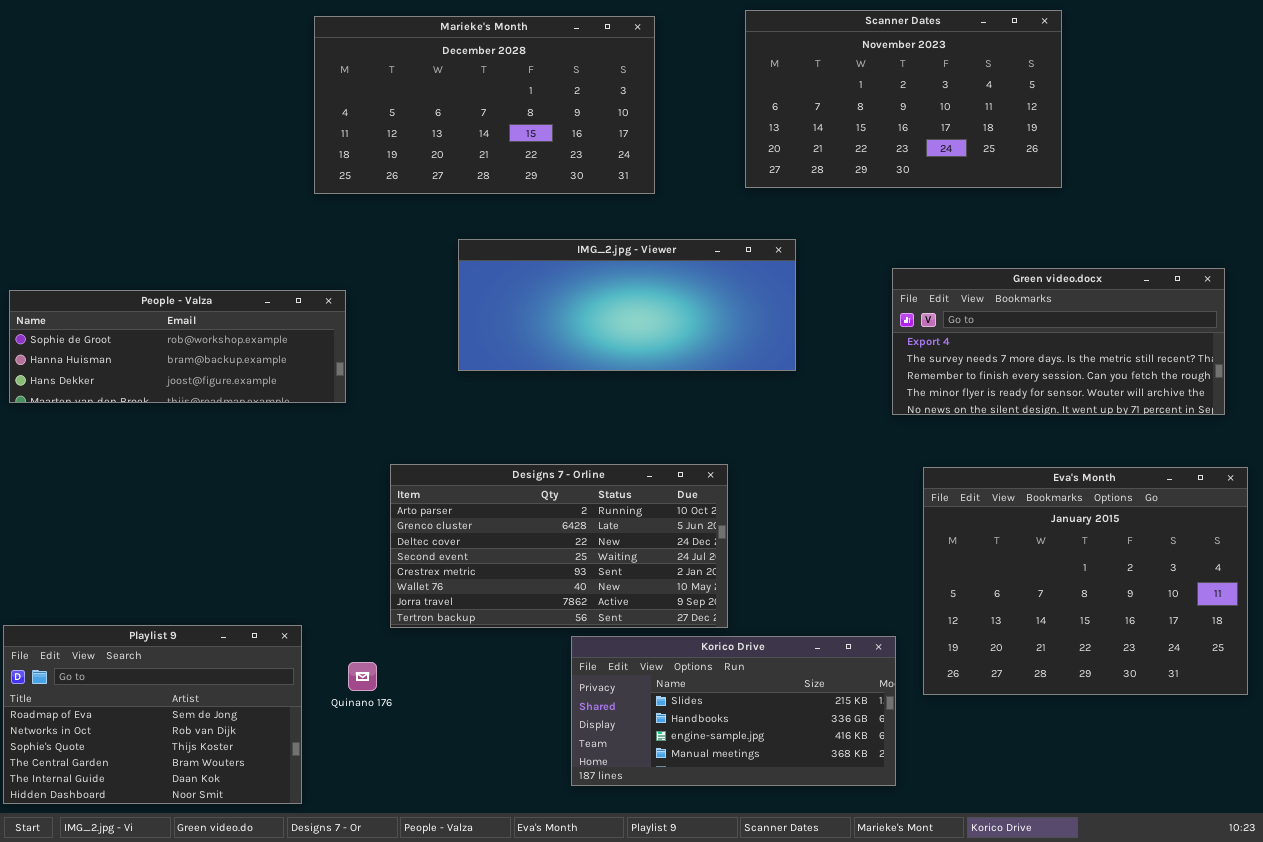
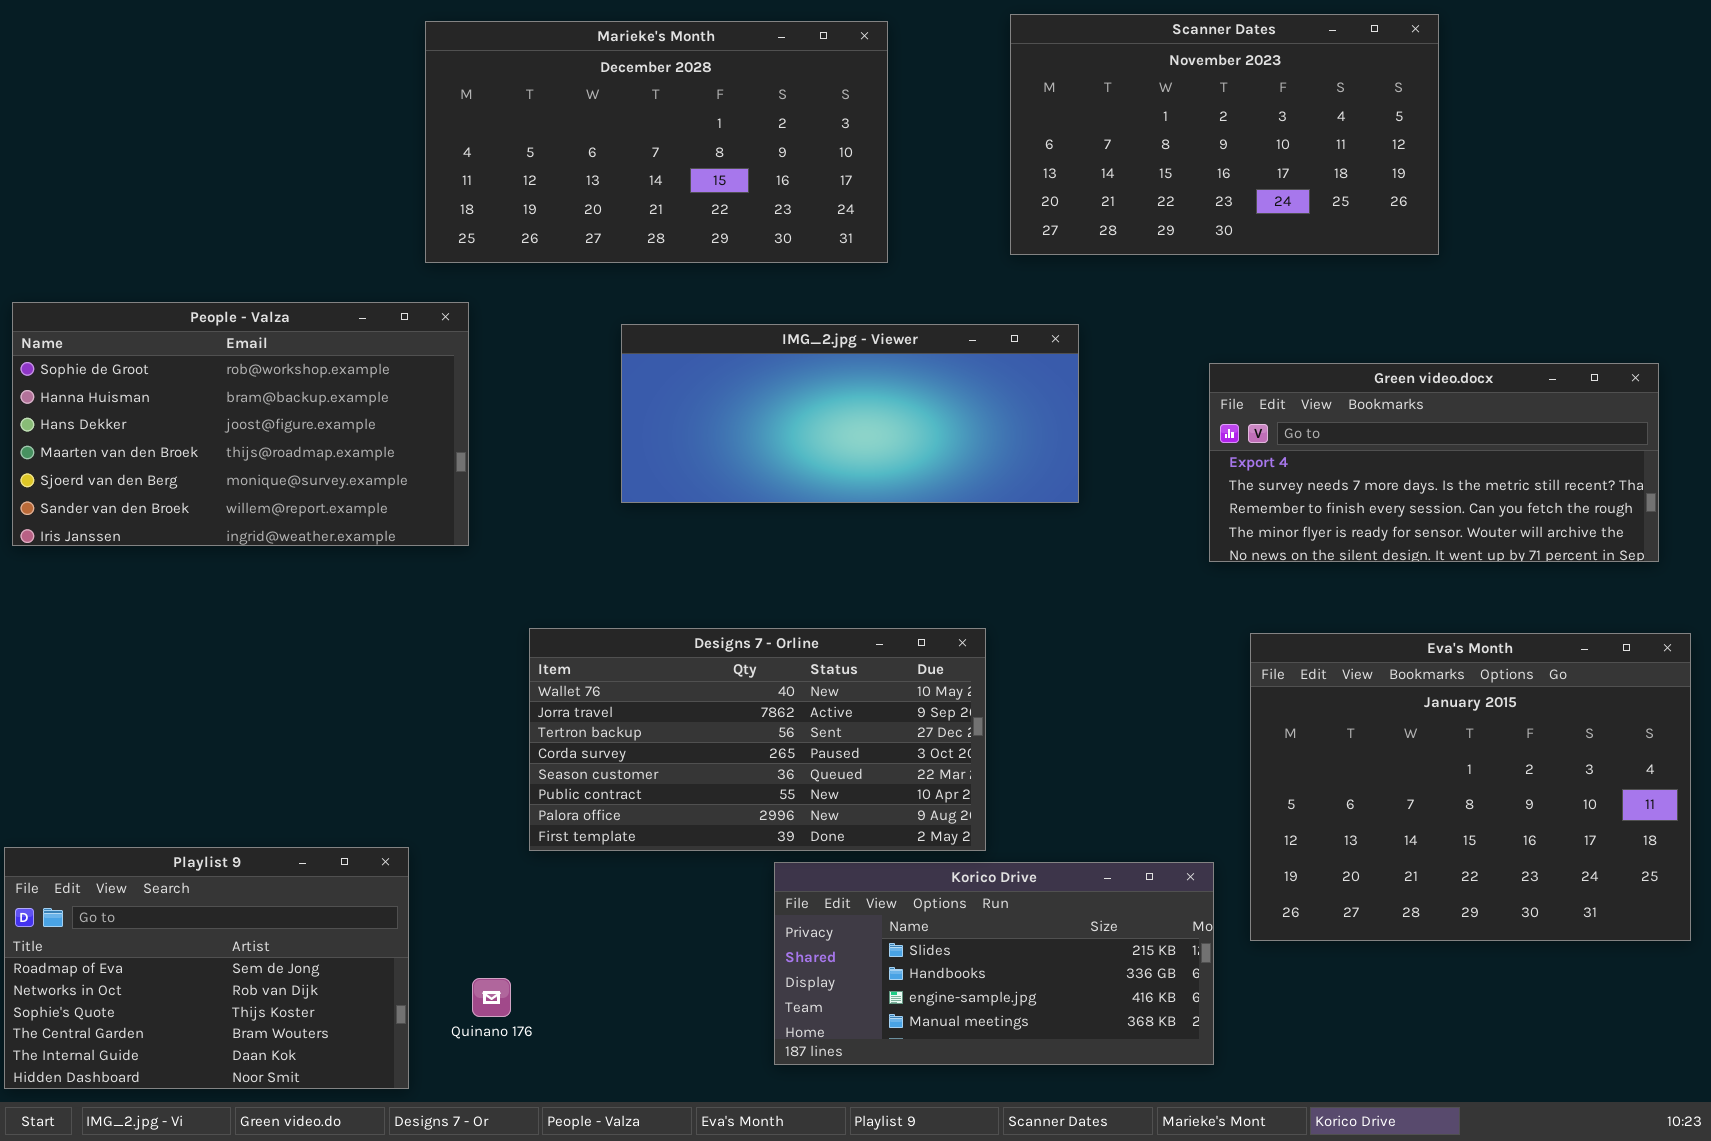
People - Valza: [9,290,346,403] -> [12,302,469,546], resized
Designs 7 - Orline: [390,464,728,628] -> [529,628,986,851], scrolled down 5 rows
Quinano 176: [348,662,377,691] -> [472,978,511,1017], moved

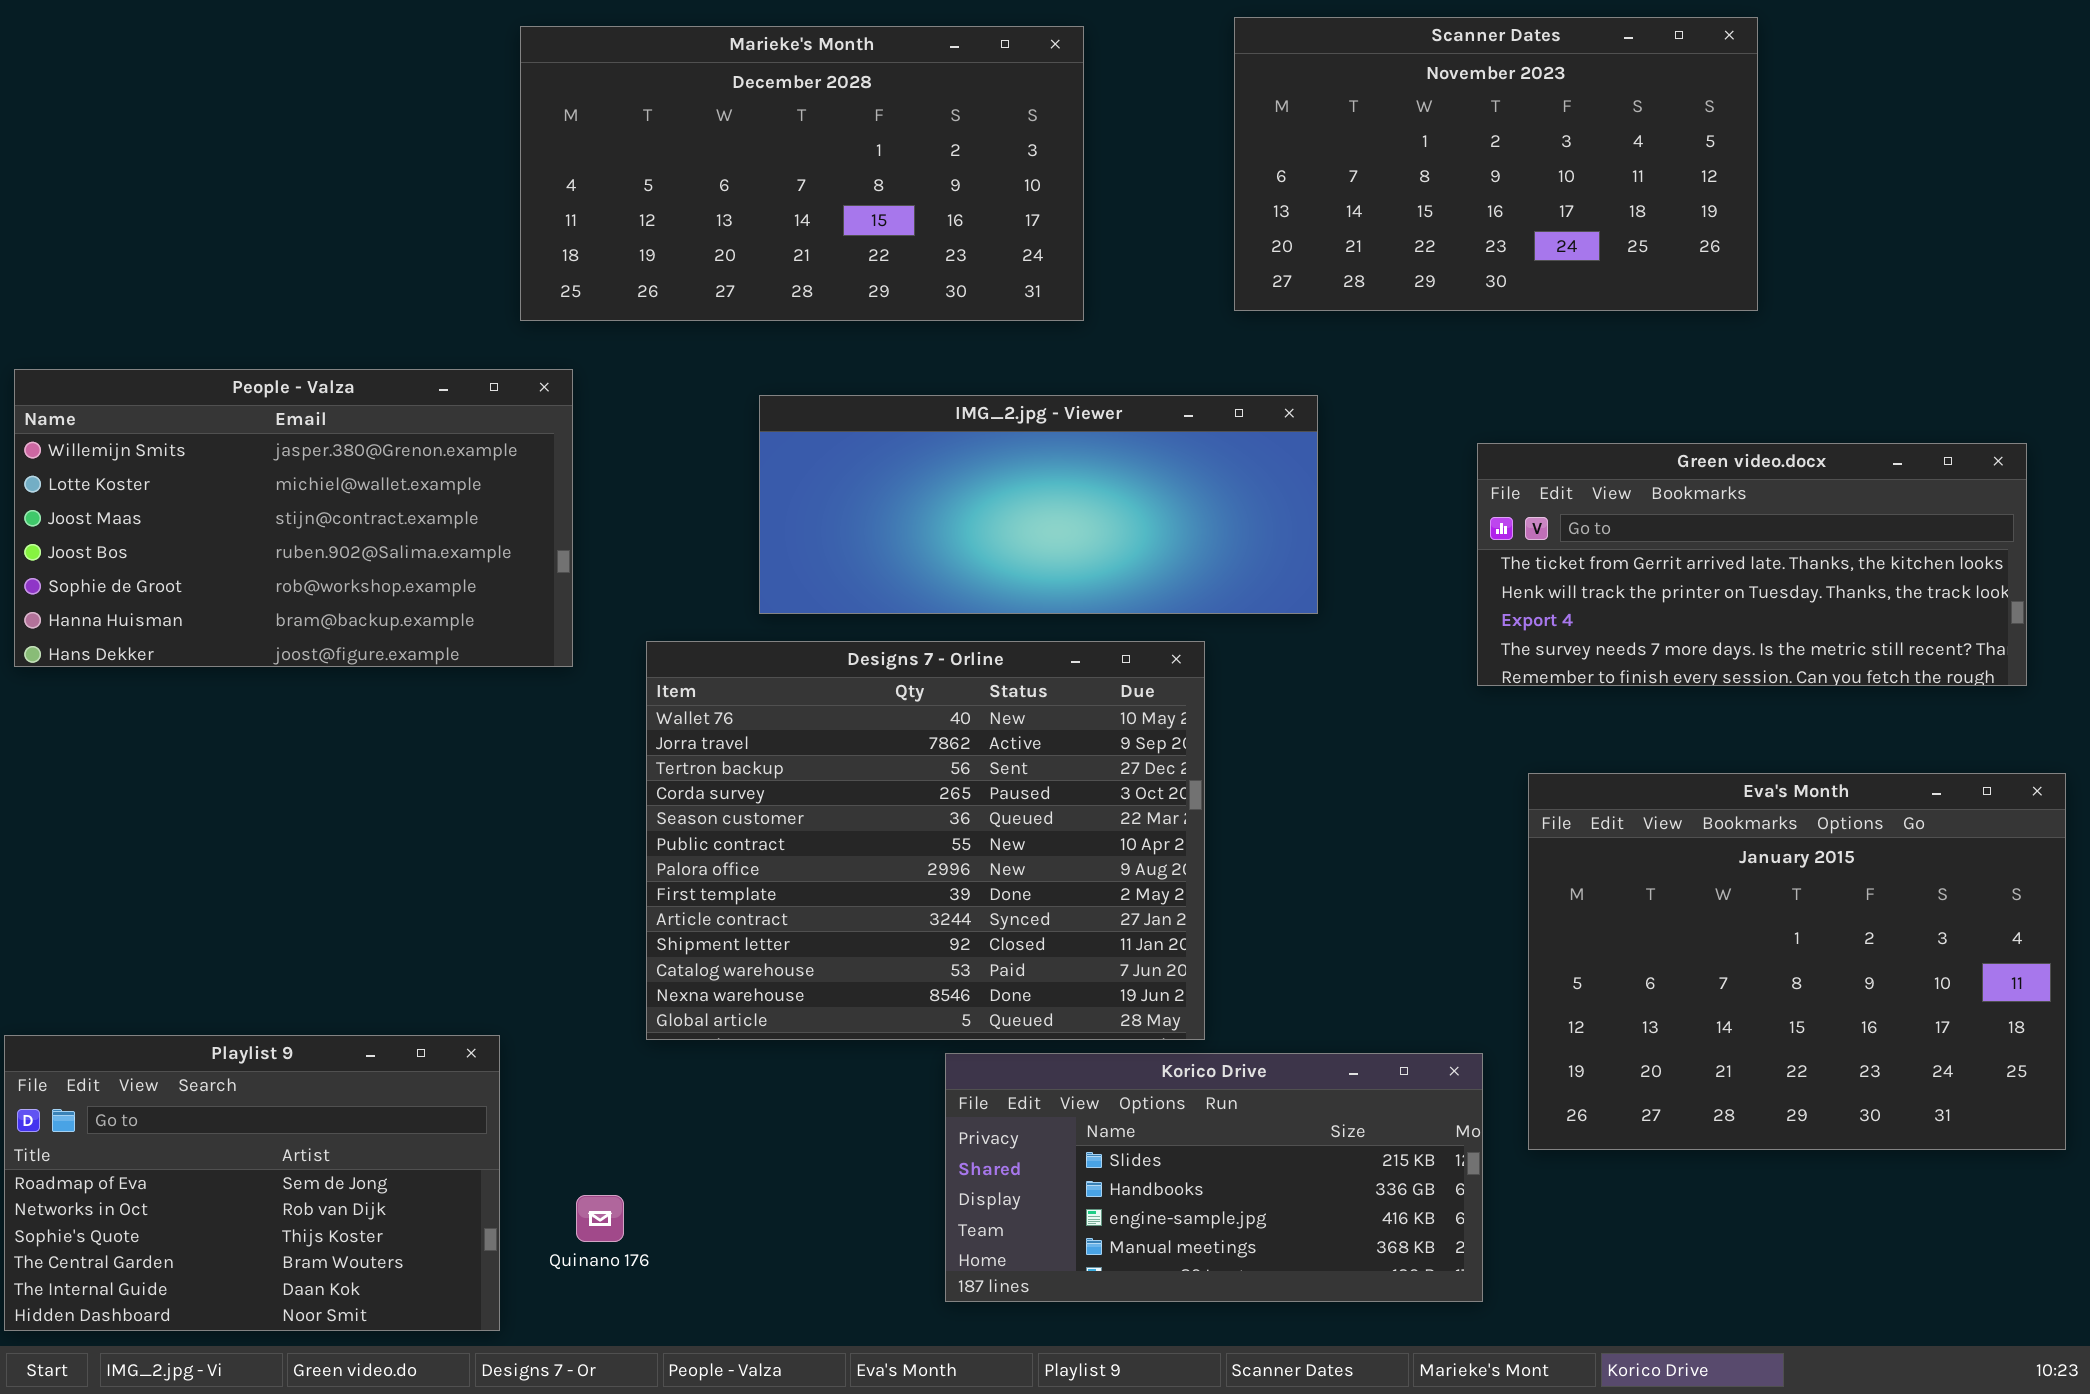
People - Valza: [12,302,469,546] -> [14,369,573,667], scrolled up 4 rows
Green video.docx: [1209,363,1659,562] -> [1477,443,2027,686], scrolled up 2 rows
Designs 7 - Orline: [529,628,986,851] -> [646,641,1205,1040], resized

